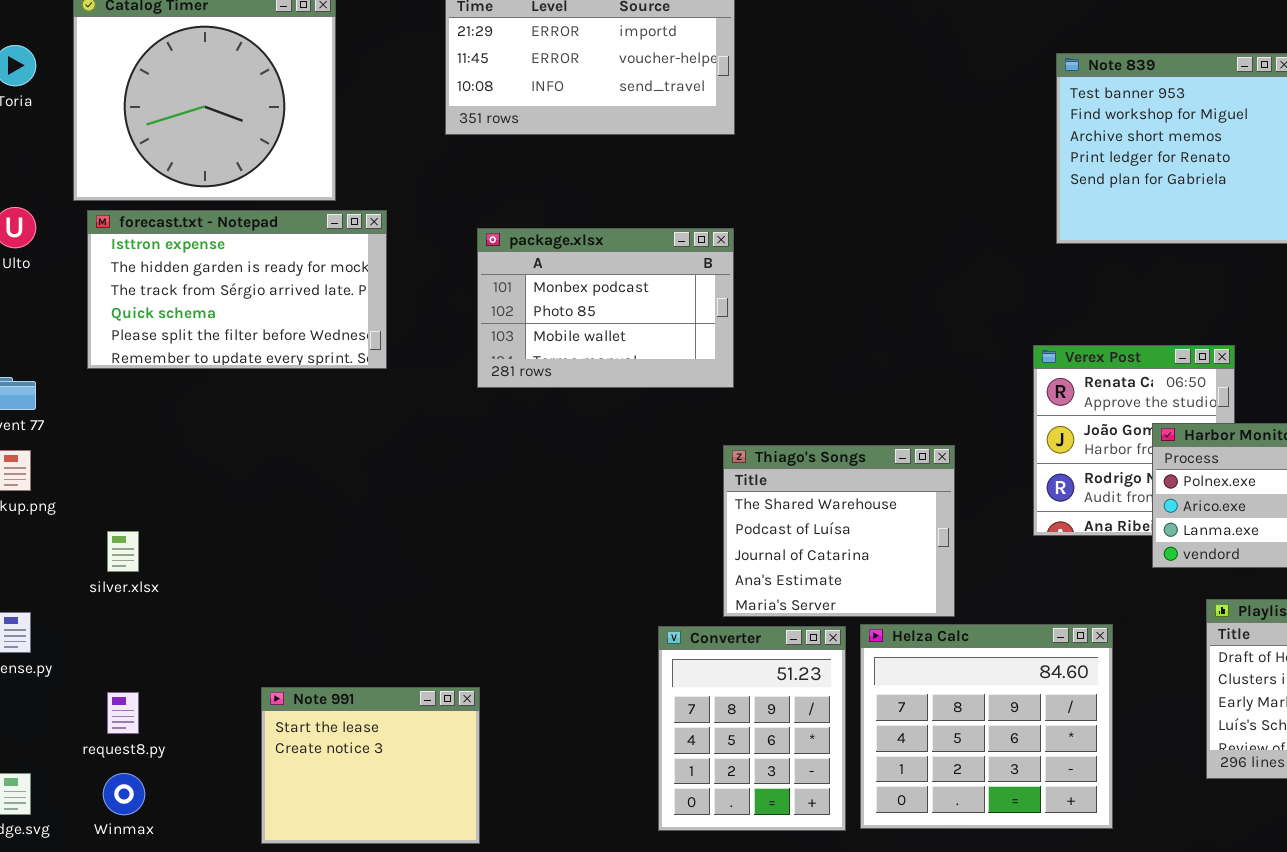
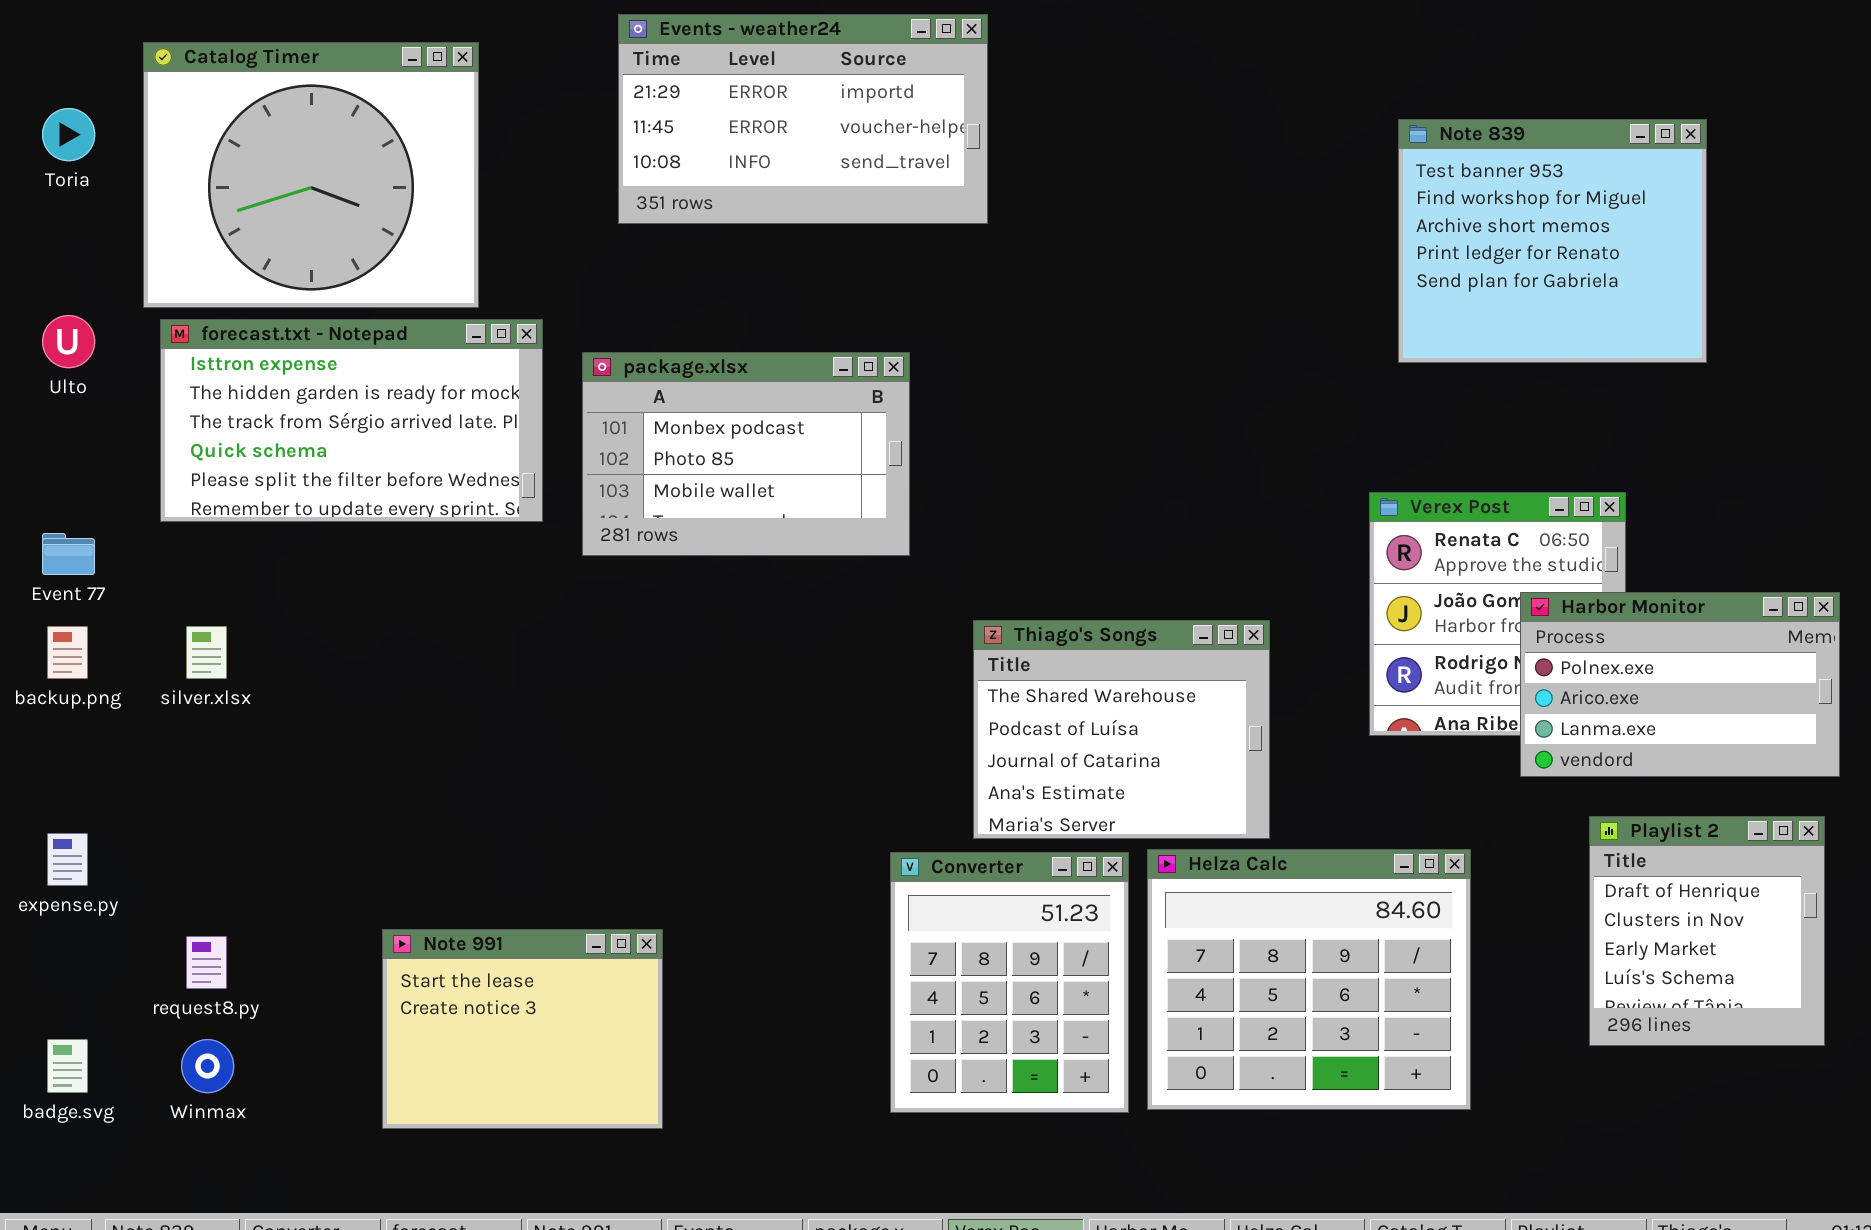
package.xlsx: [477,228,734,388] -> [582,352,910,556], moved
silver.xlsx: [107,531,139,572] -> [186,626,227,679], moved

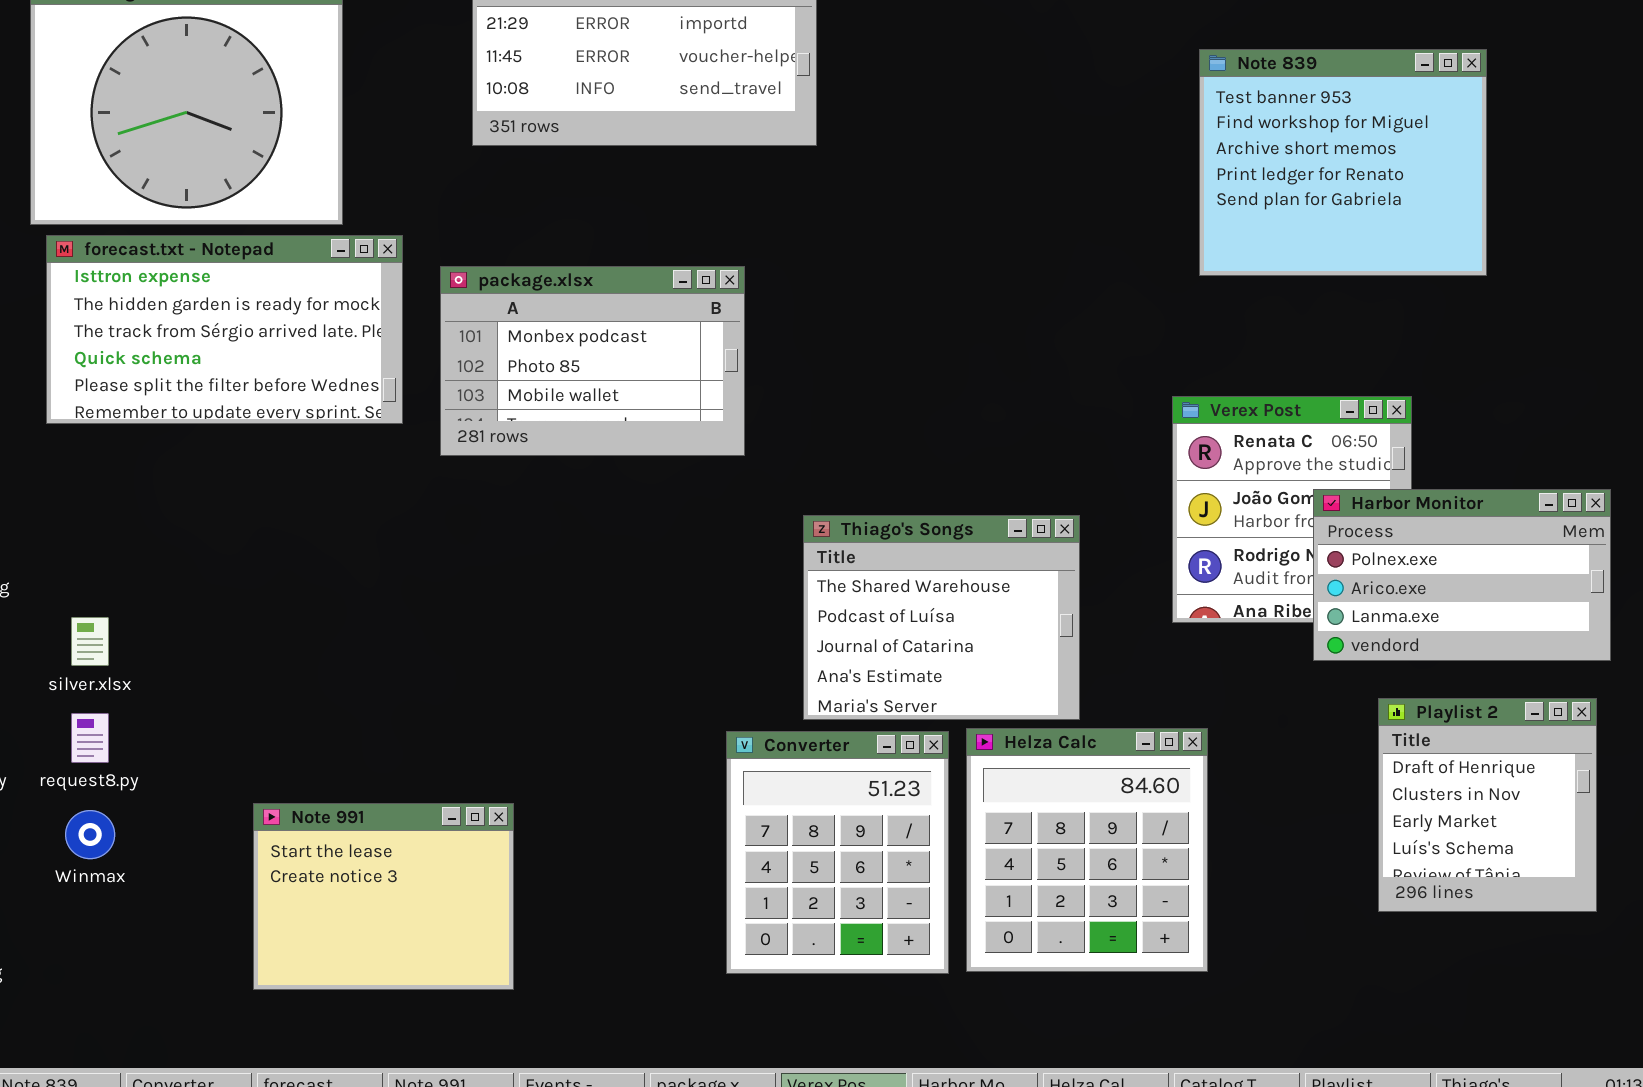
silver.xlsx: [186,626,227,679] -> [71,617,109,666], moved
Helza Calc: [1147,849,1471,1110] -> [966,728,1208,972], resized
request8.py: [186,936,227,989] -> [71,713,109,763], moved
Winmax: [181,1039,234,1093] -> [65,810,115,859], moved

